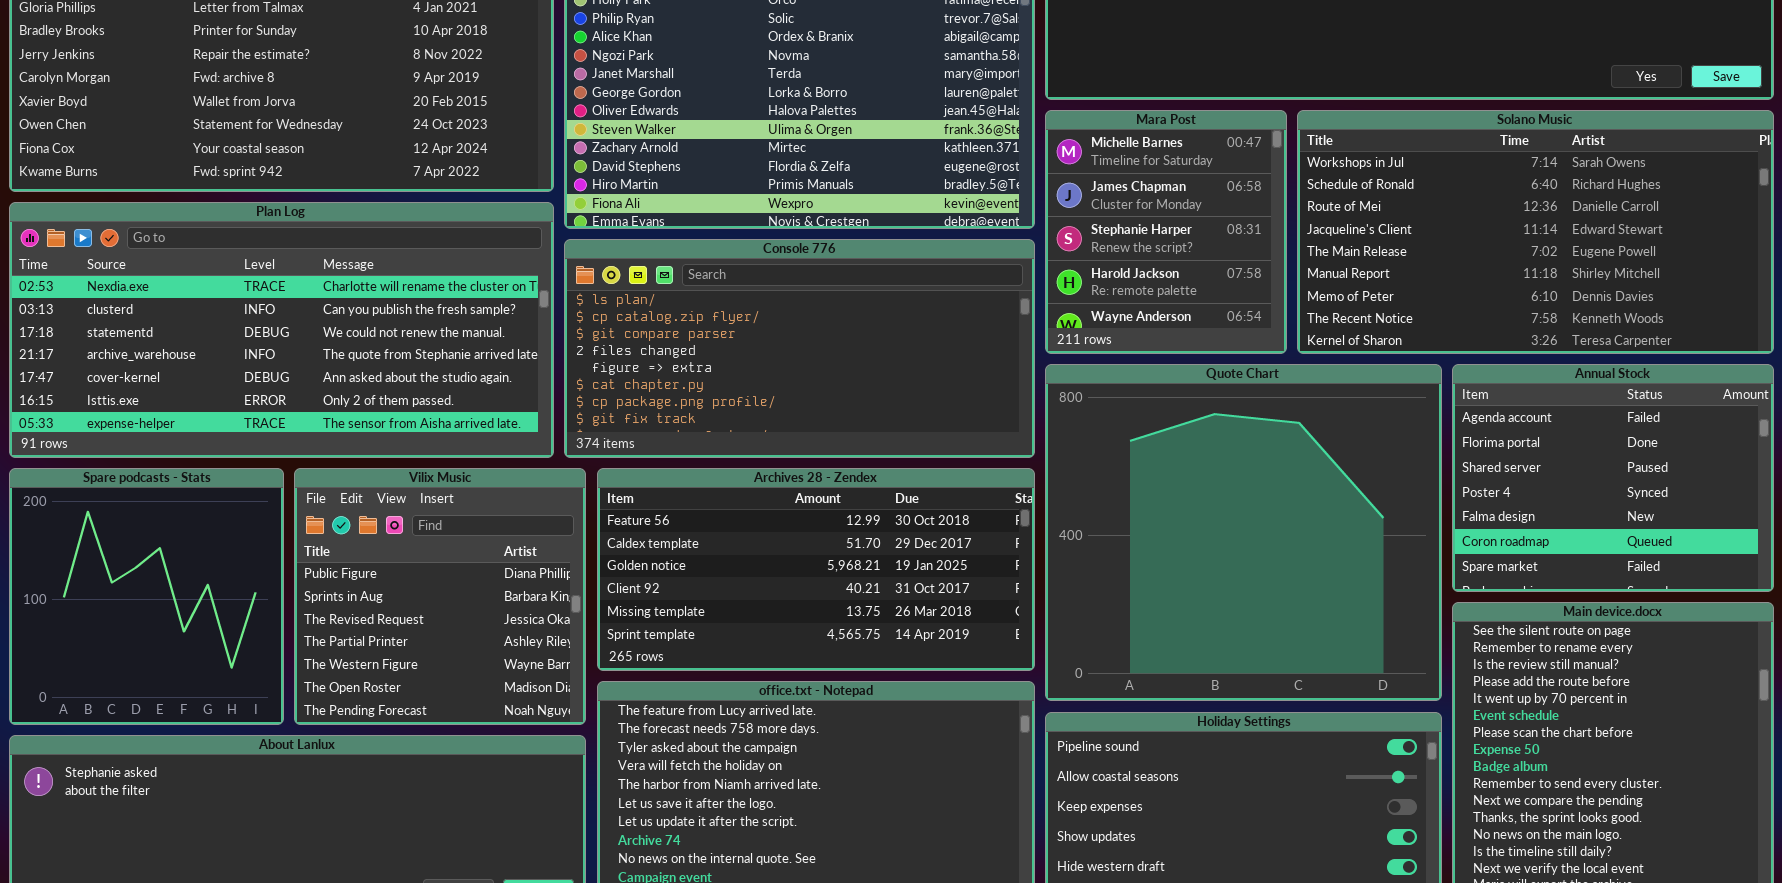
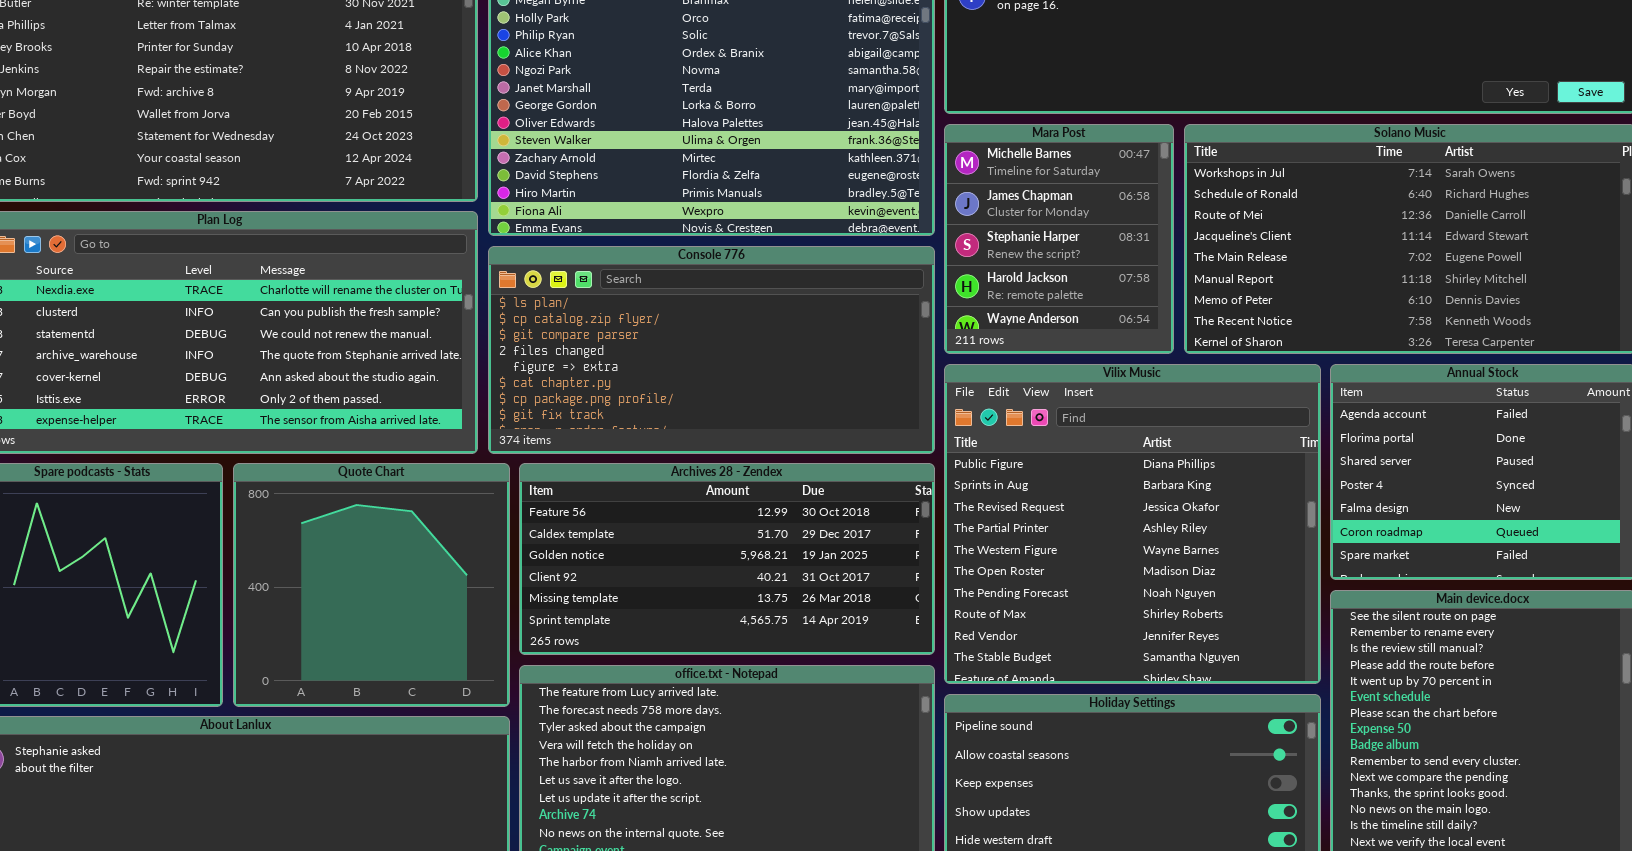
Quote Chart: [1045,364,1442,701] -> [233,463,510,707], moved, resized
Vilix Music: [294,468,586,725] -> [944,364,1321,684], moved, resized

